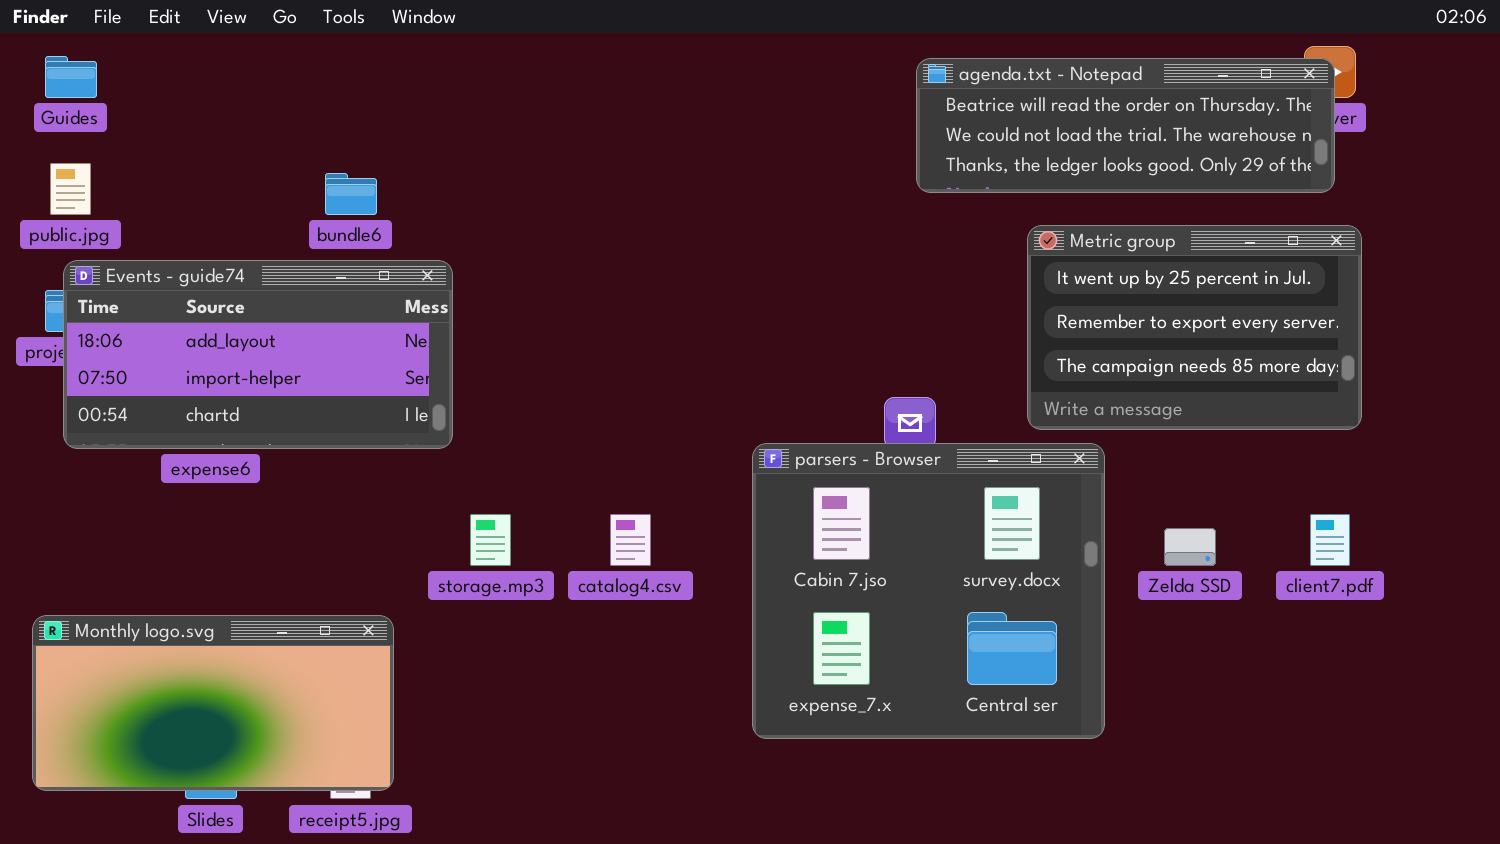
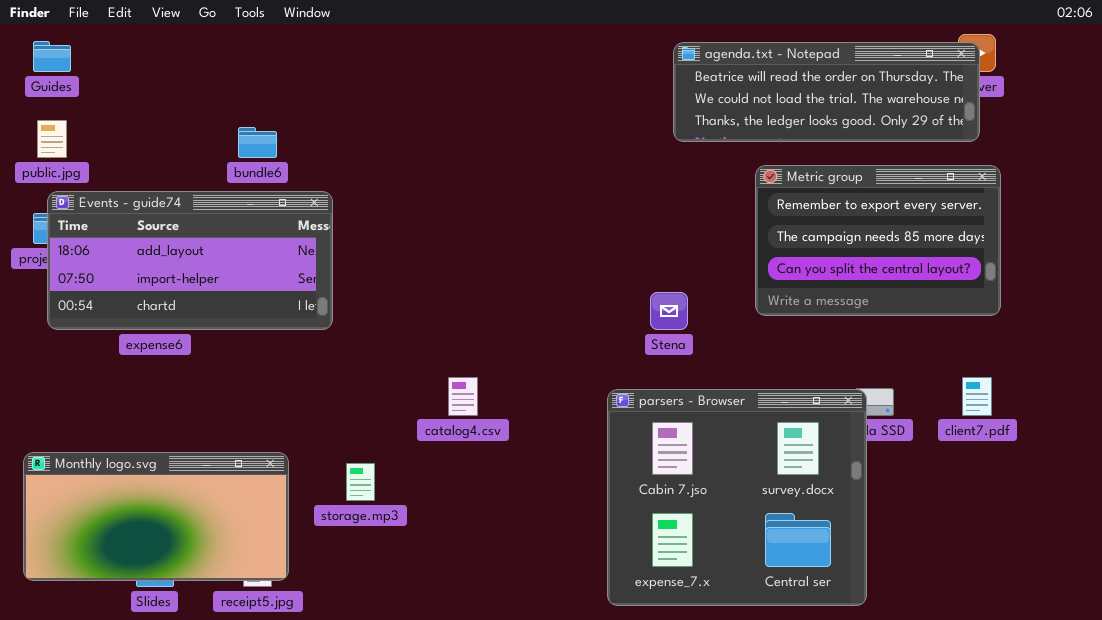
Metric group: [1027,225,1362,430] -> [755,165,1001,316], scrolled down 1 row
parsers - Browser: [752,443,1105,739] -> [607,389,867,606], moved
storage.mp3: [470,514,511,566] -> [346,463,375,501], moved

